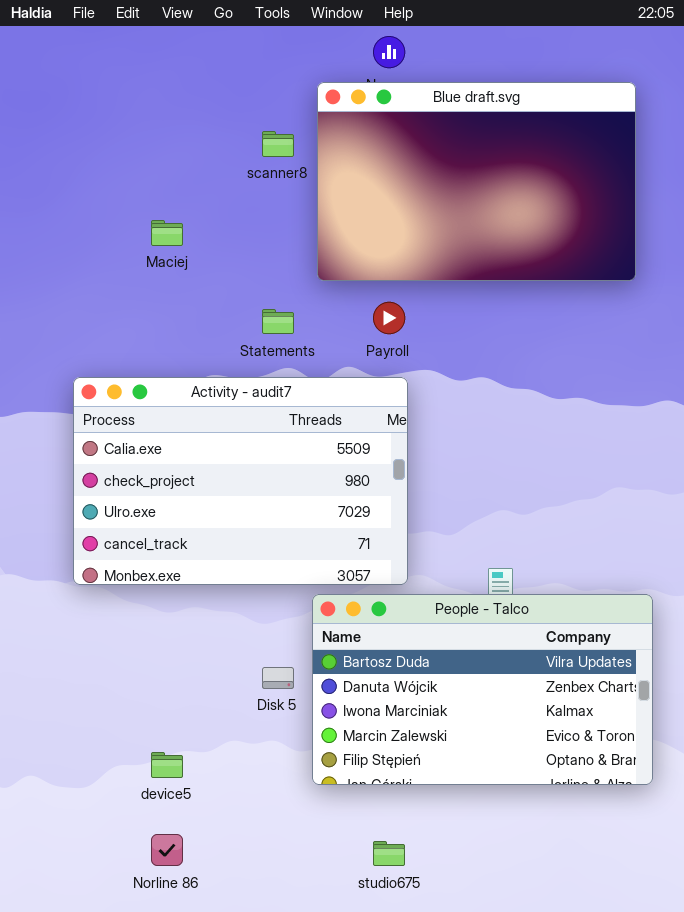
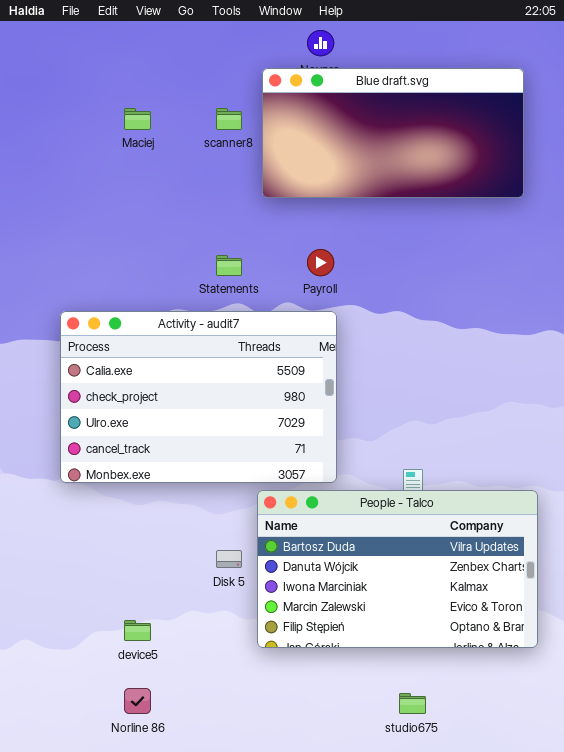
Blue draft.svg: [317,82,636,281] -> [262,68,524,198], resized
Maciej: [151,220,183,246] -> [124,108,151,130], moved
studio675: [373,841,405,866] -> [399,693,426,714], moved

